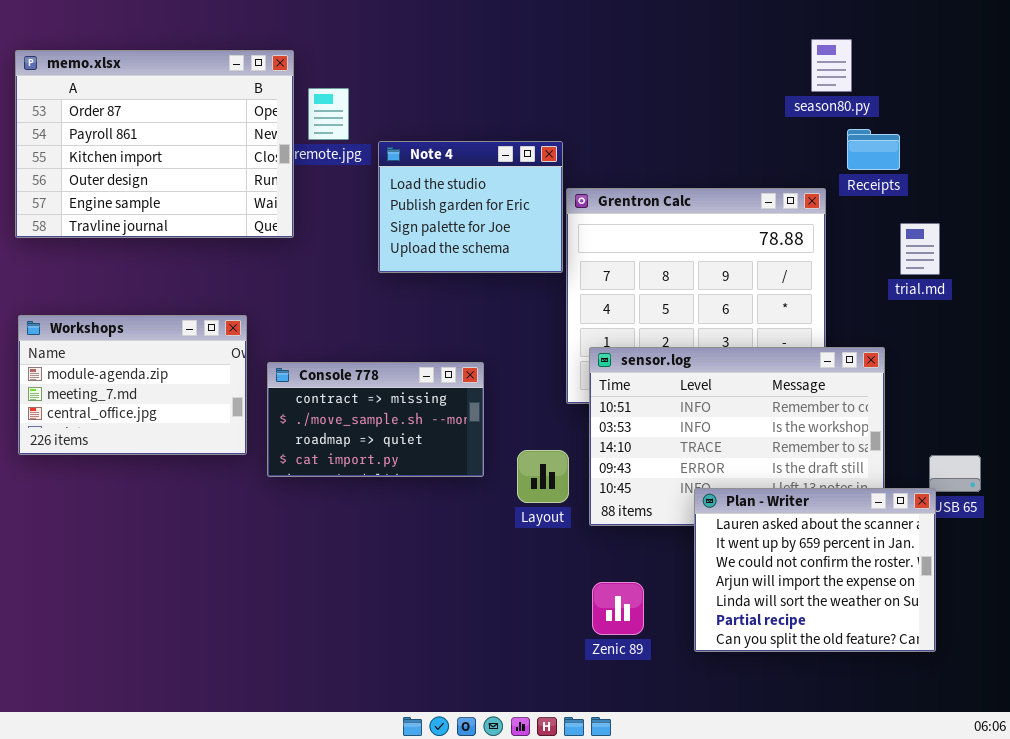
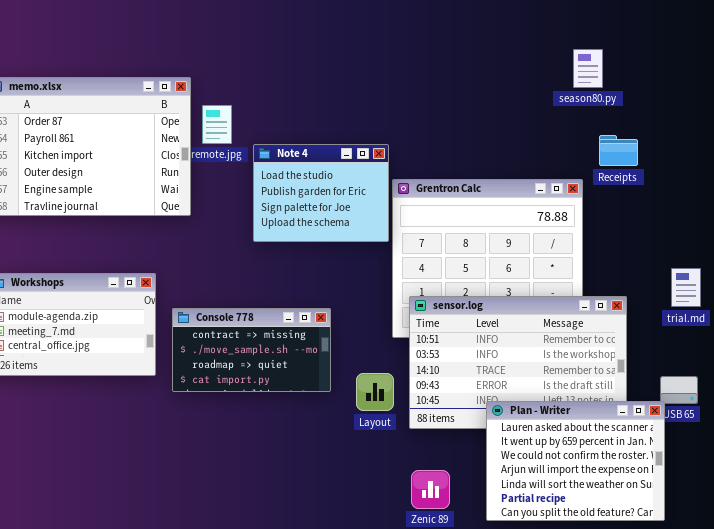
season80.py: [811,39,852,92] -> [573,49,603,88], moved
trial.md: [900,223,940,275] -> [671,268,701,307], moved

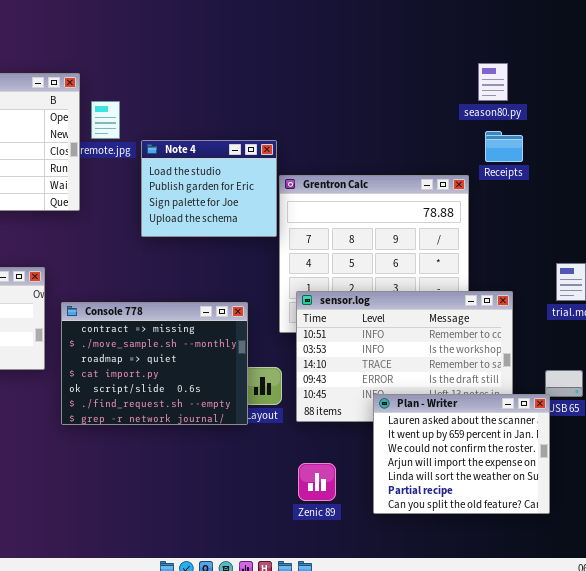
season80.py: [573,49,603,88] -> [478,63,508,101], moved
Console 778: [172,308,331,392] -> [61,302,248,425], resized

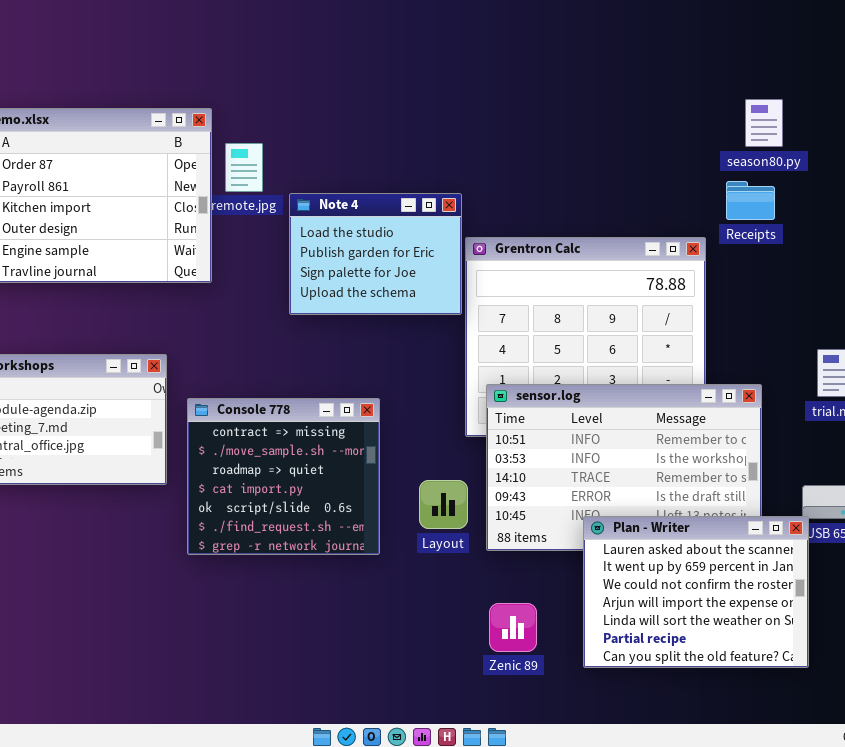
season80.py: [478,63,508,101] -> [745,99,783,147], moved
Console 778: [61,302,248,425] -> [187,398,380,555], resized

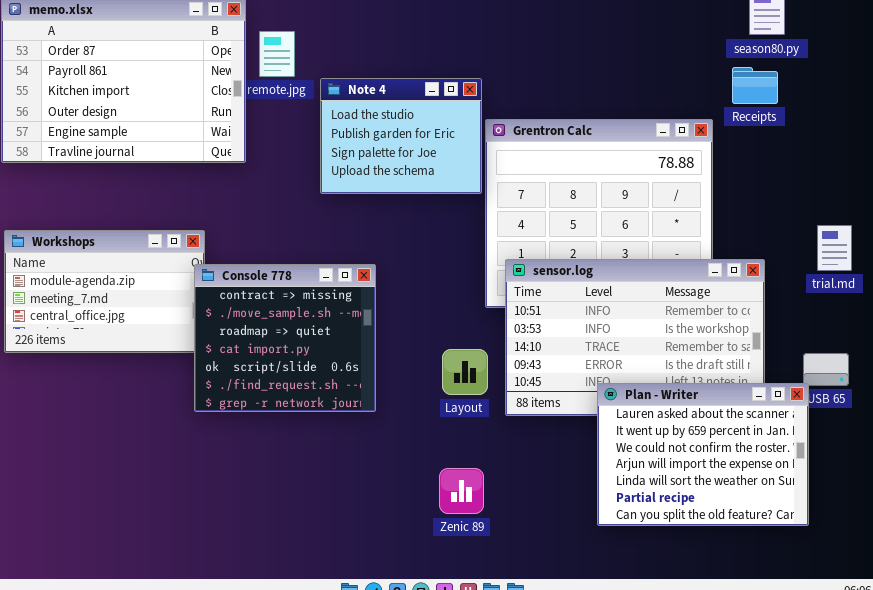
Console 778: [187,398,380,555] -> [194,264,376,412], moved
Zenic 89: [489,603,537,652] -> [439,468,484,514], moved

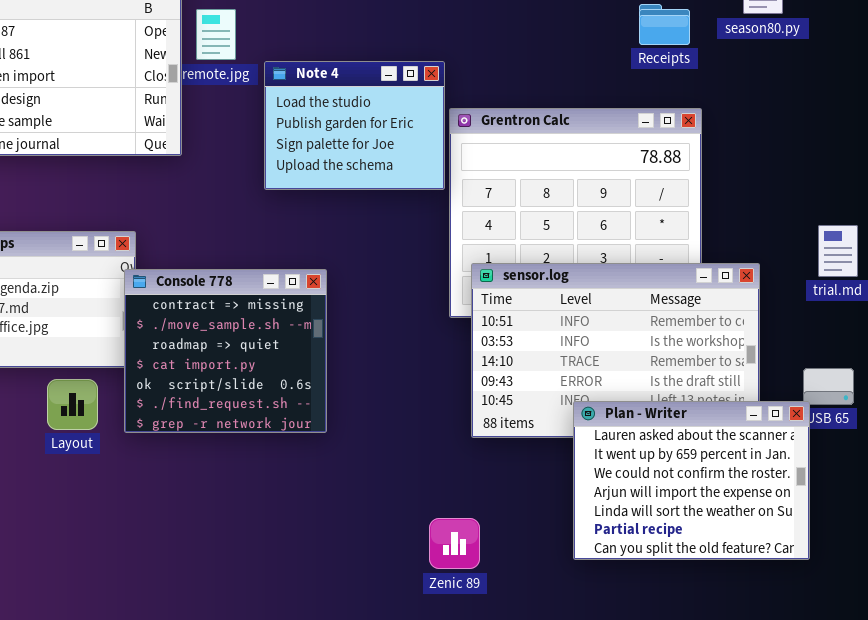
Receipts: [732,67,778,104] -> [639,4,690,45], moved
Layout: [442,349,488,395] -> [47,379,98,430], moved
Zenic 89: [439,468,484,514] -> [429,518,480,569], moved

